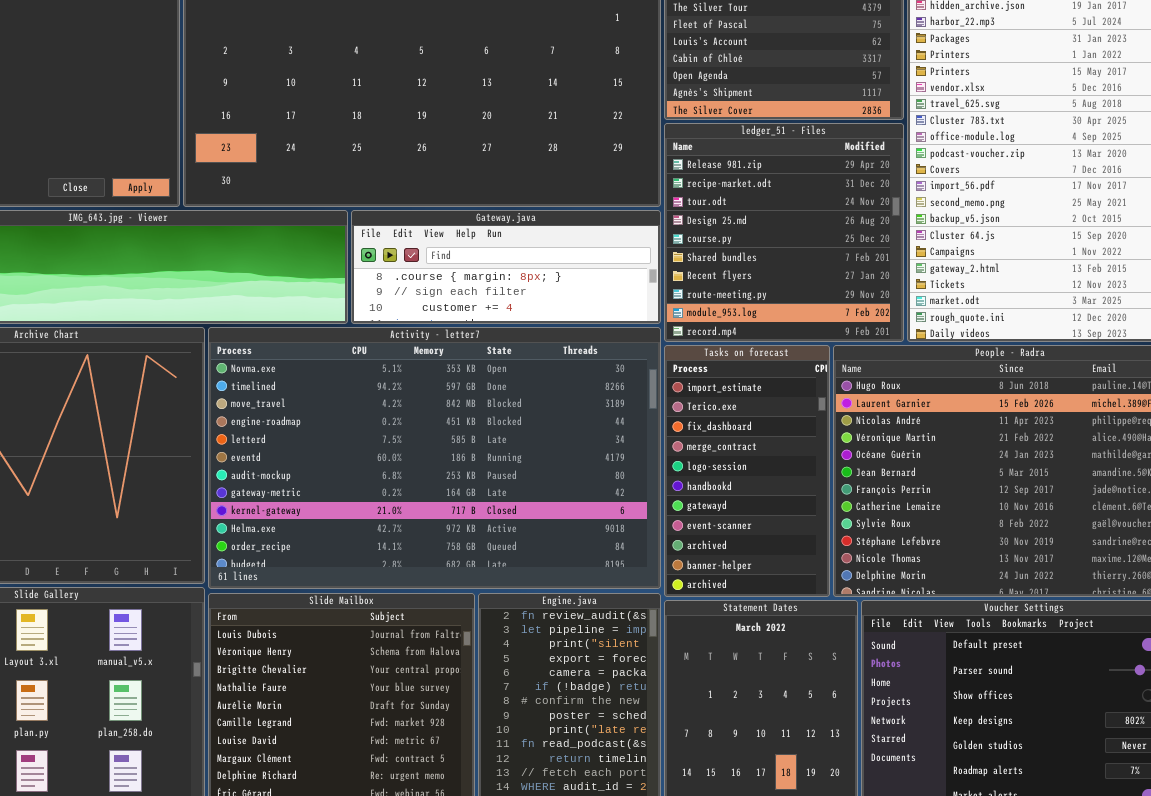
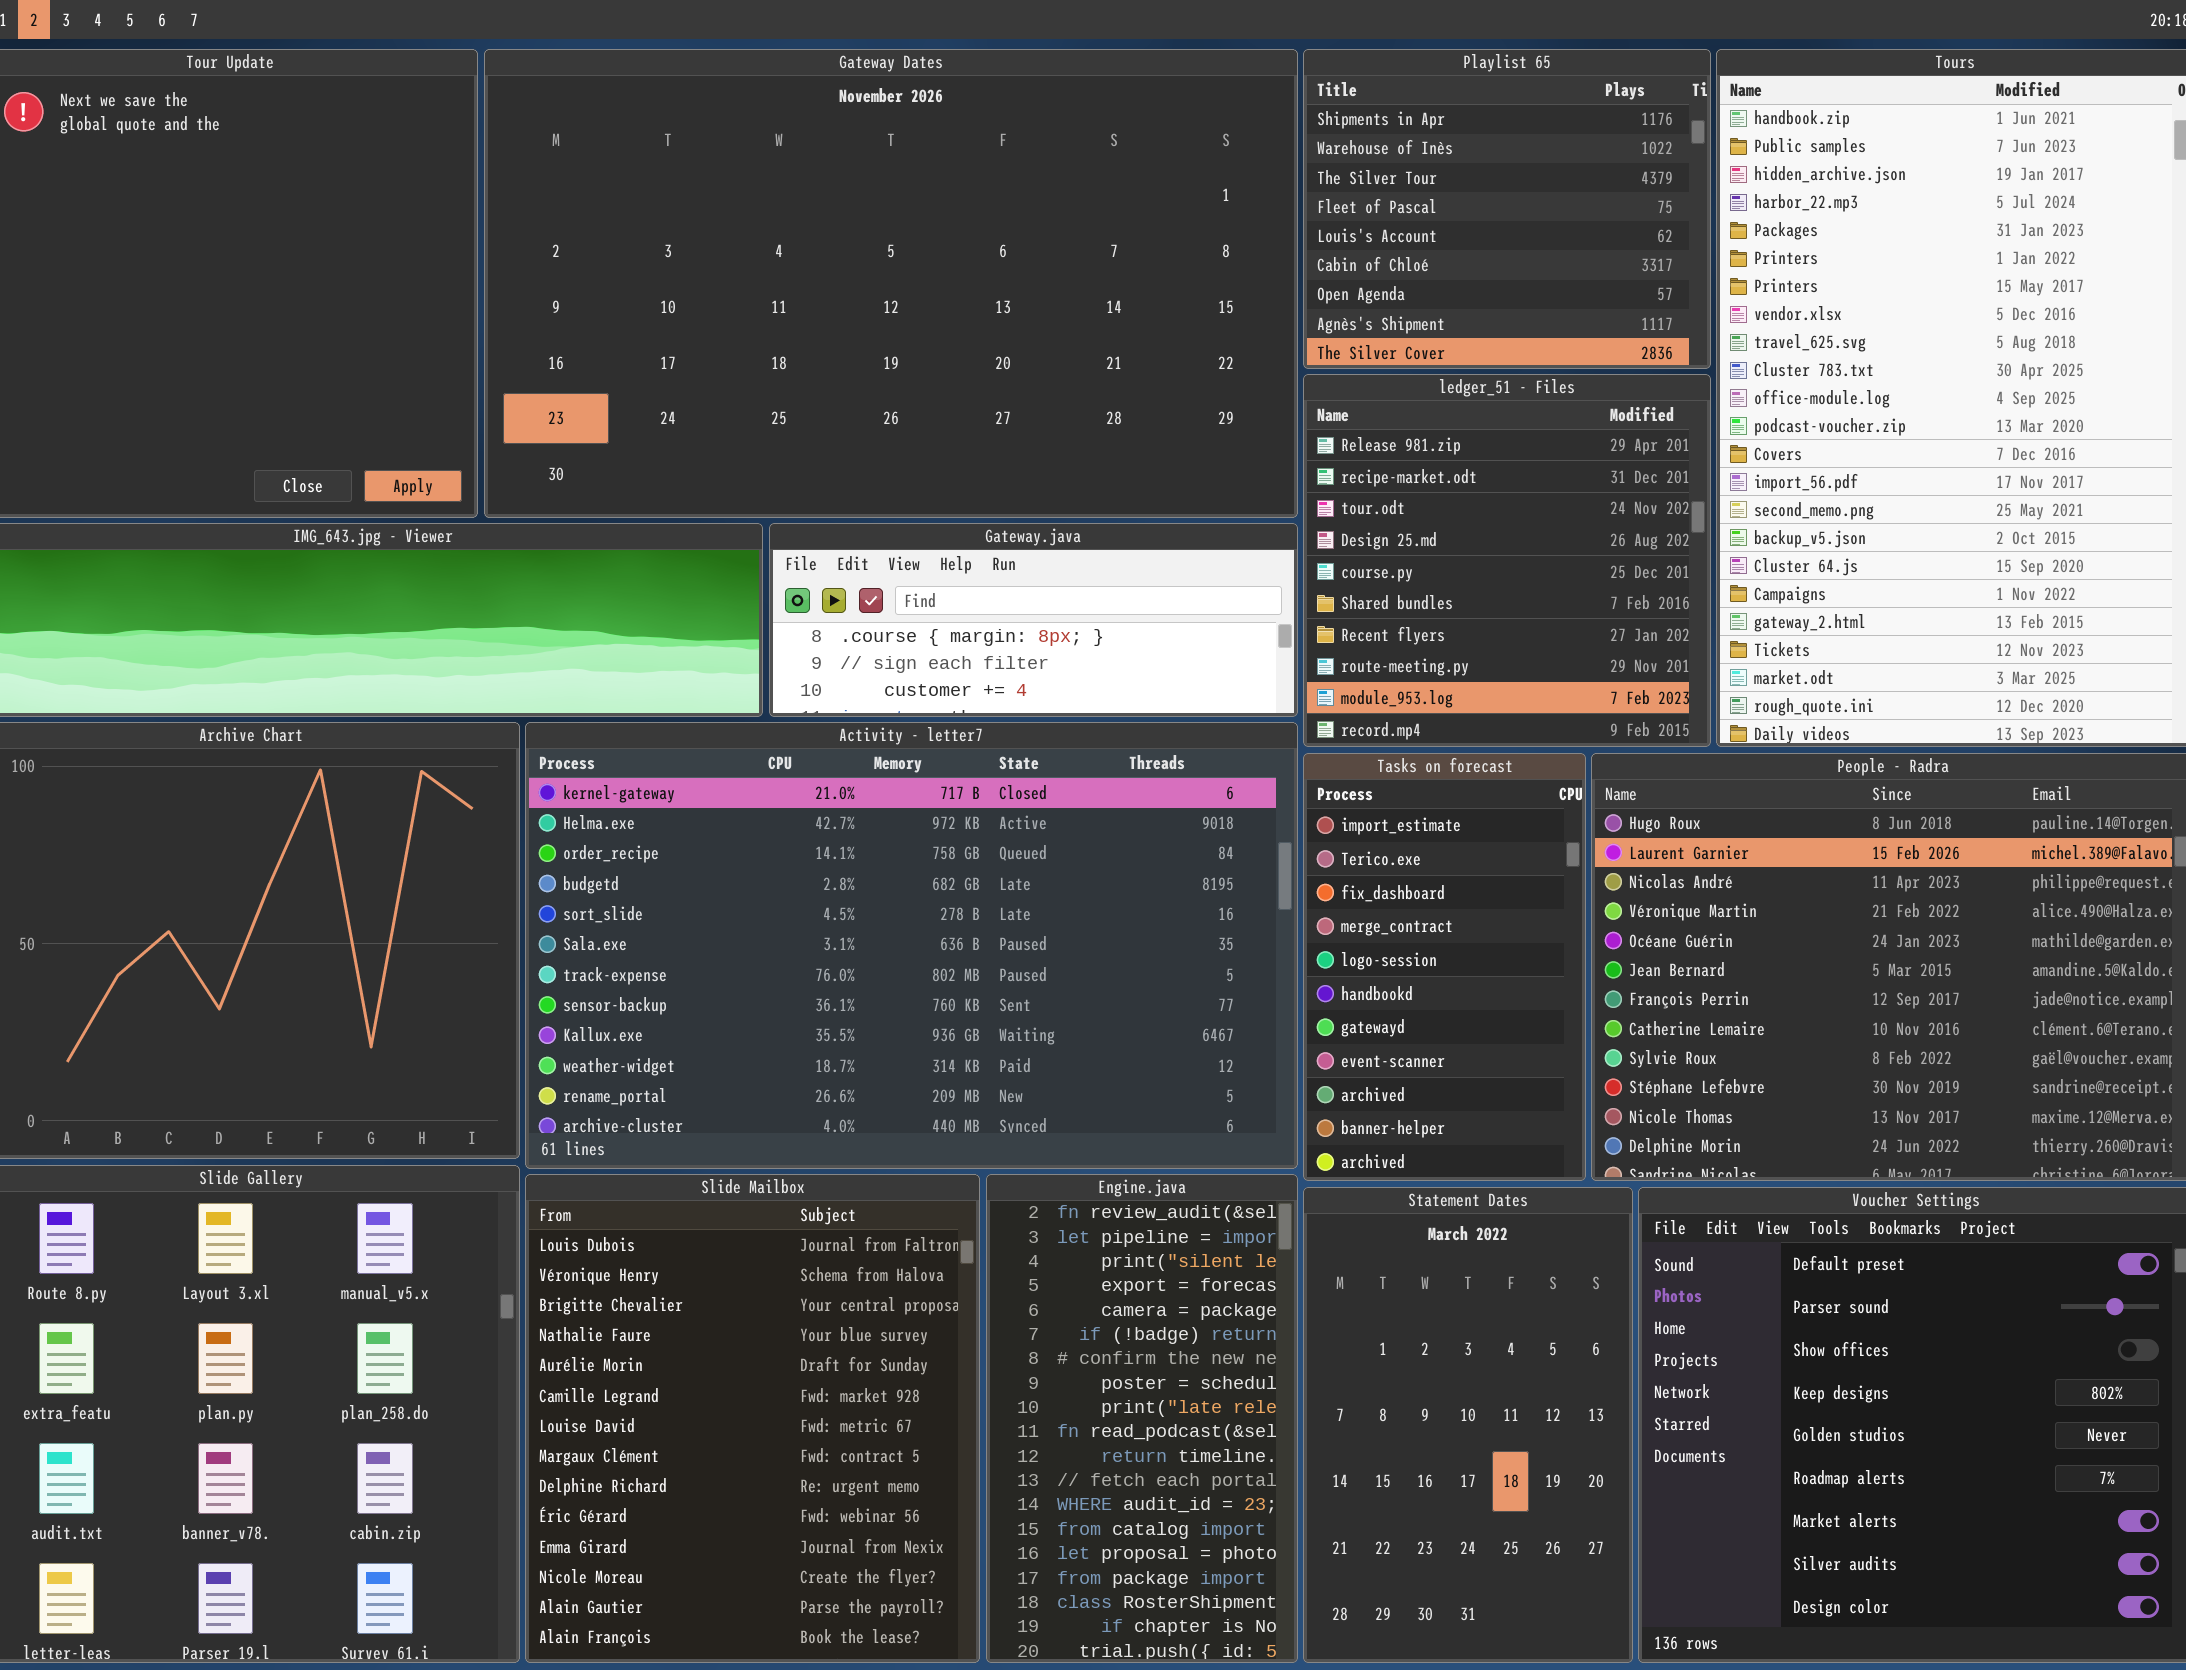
Activity - letter7: [208,327,661,589] -> [525,722,1298,1169], scrolled down 8 rows

